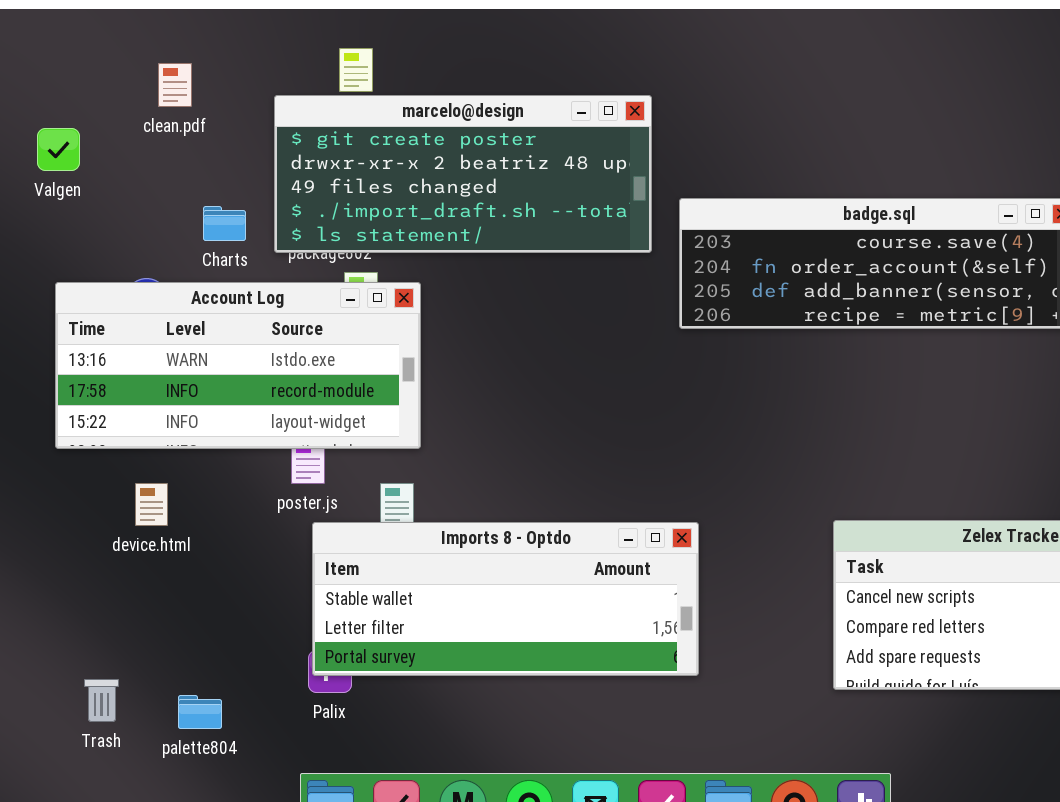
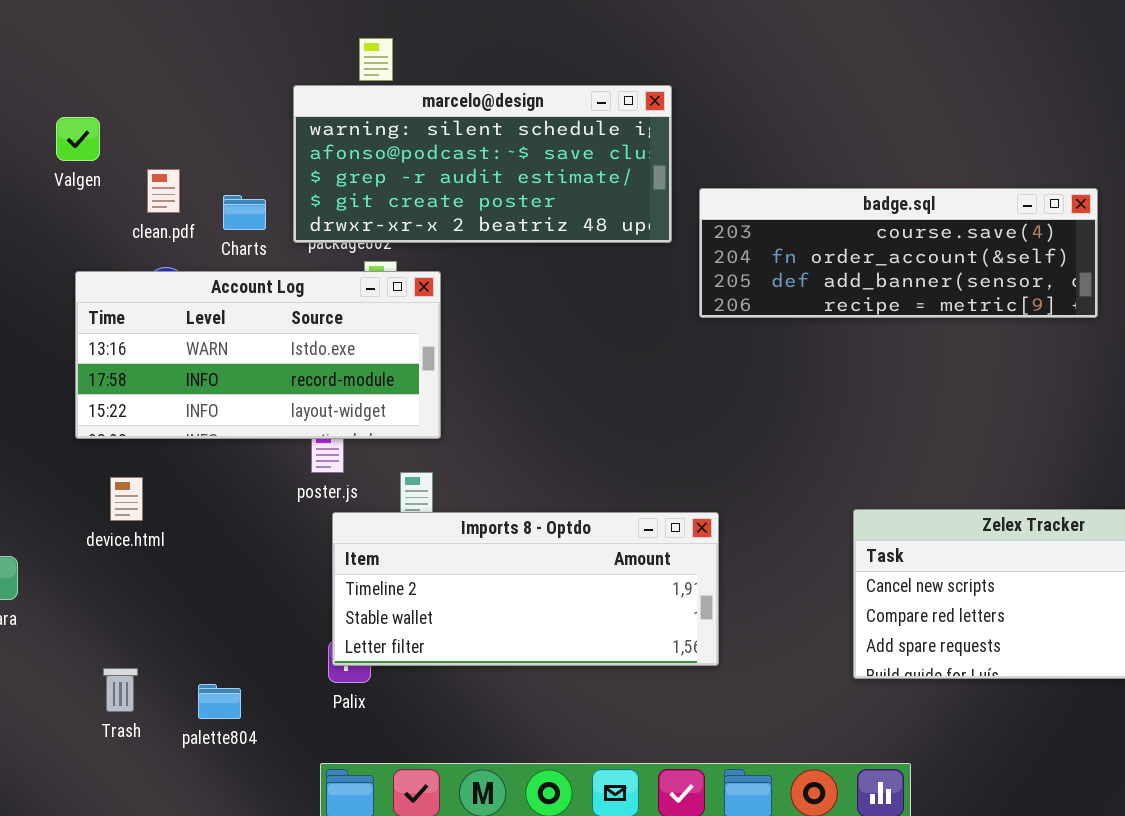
clean.pdf: [158,63,192,107] -> [147,169,180,213], moved
marcelo@design: [274,95,652,253] -> [293,85,672,243], scrolled up 3 rows
device.html: [135,483,168,526] -> [110,477,143,521], moved
Imports 8 - Optdo: [312,522,699,676] -> [332,512,719,666], scrolled up 1 row

